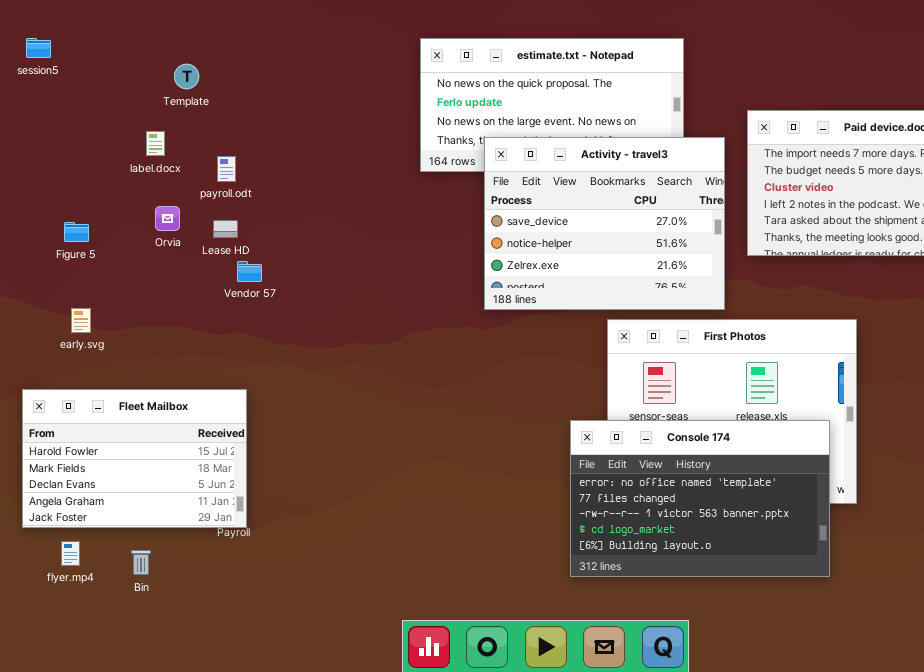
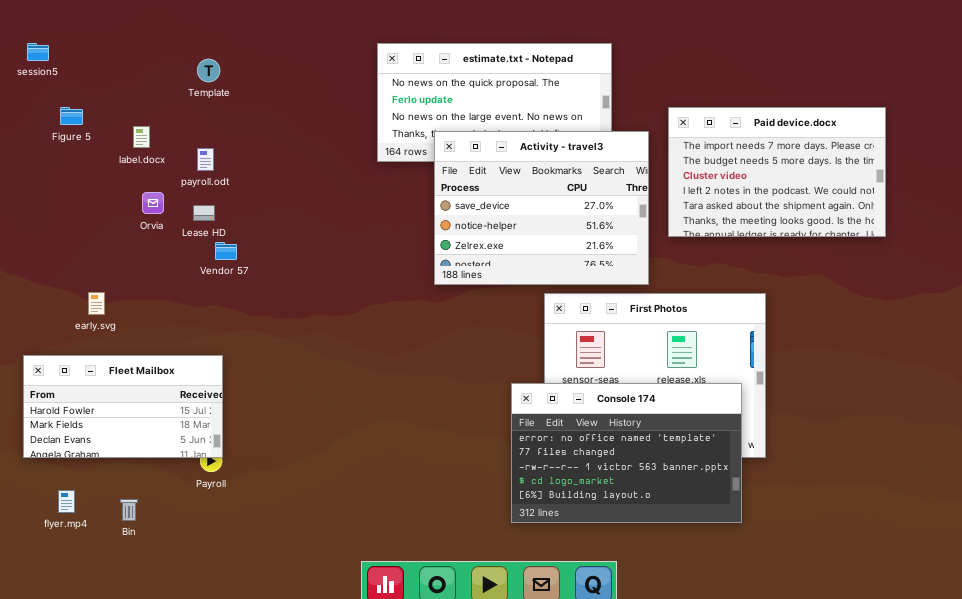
Template: [174,64,199,89] -> [197,59,220,82], moved
Figure 5: [64,222,89,242] -> [60,107,83,125], moved
early.svg: [71,308,91,333] -> [88,292,105,315], moved
Fleet Mailbox: [22,389,247,528] -> [23,355,223,458], resized

